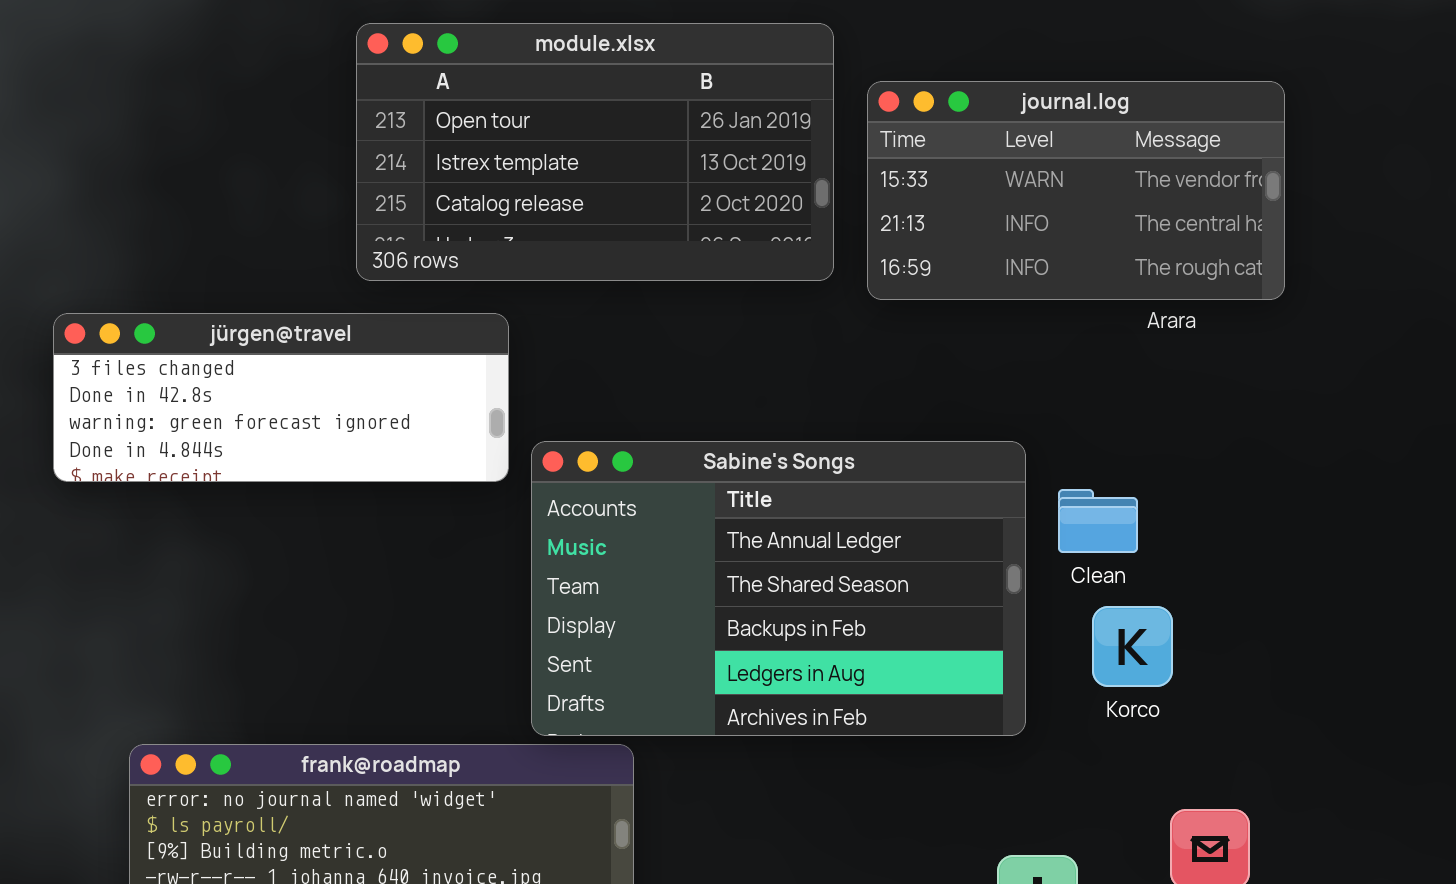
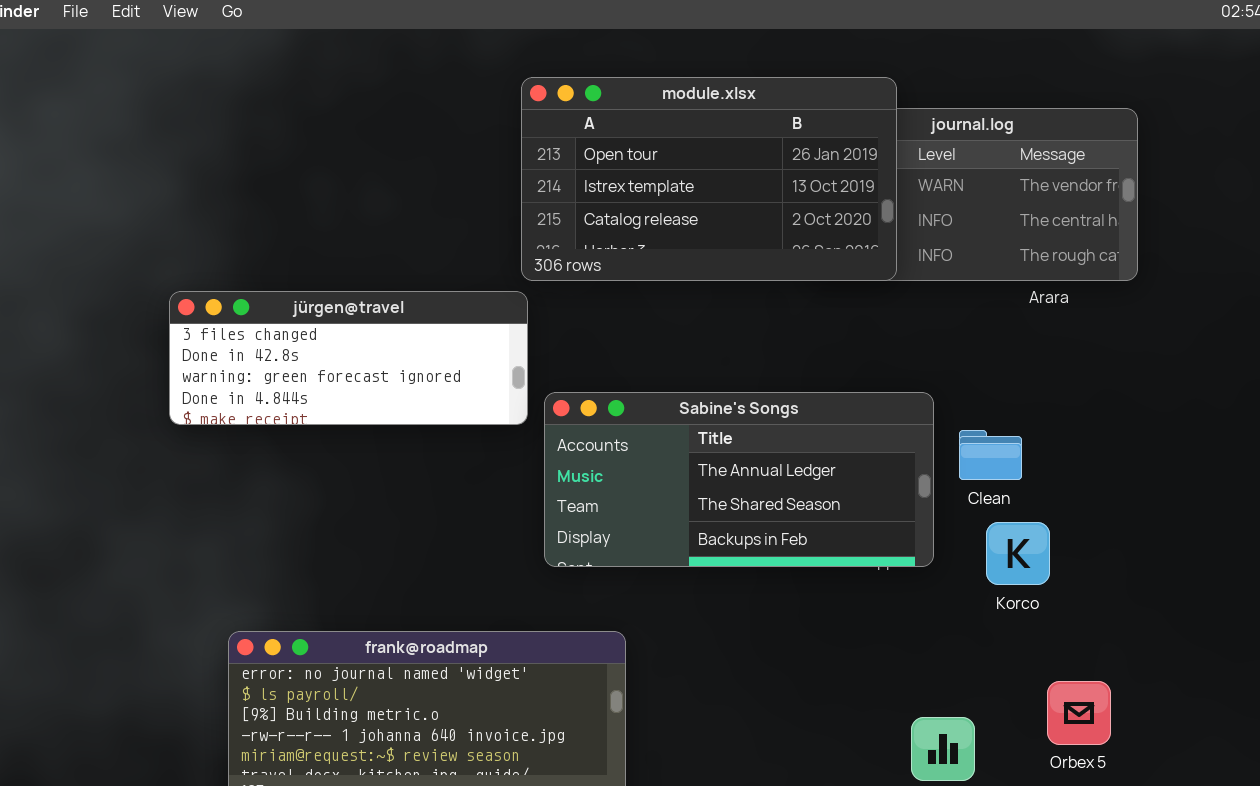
module.xlsx: [356,23,834,281] -> [521,77,897,281], moved
Sabine's Songs: [531,441,1026,736] -> [544,392,934,567], resized

